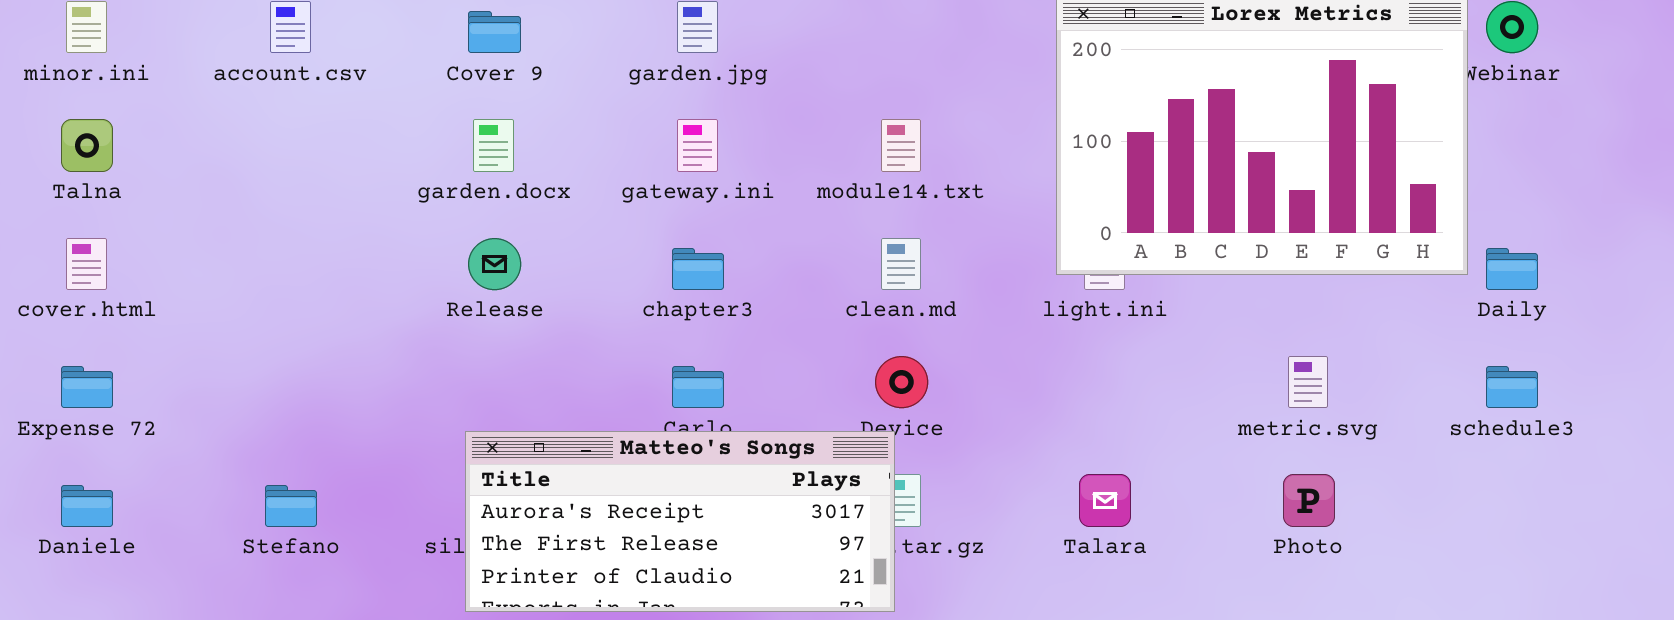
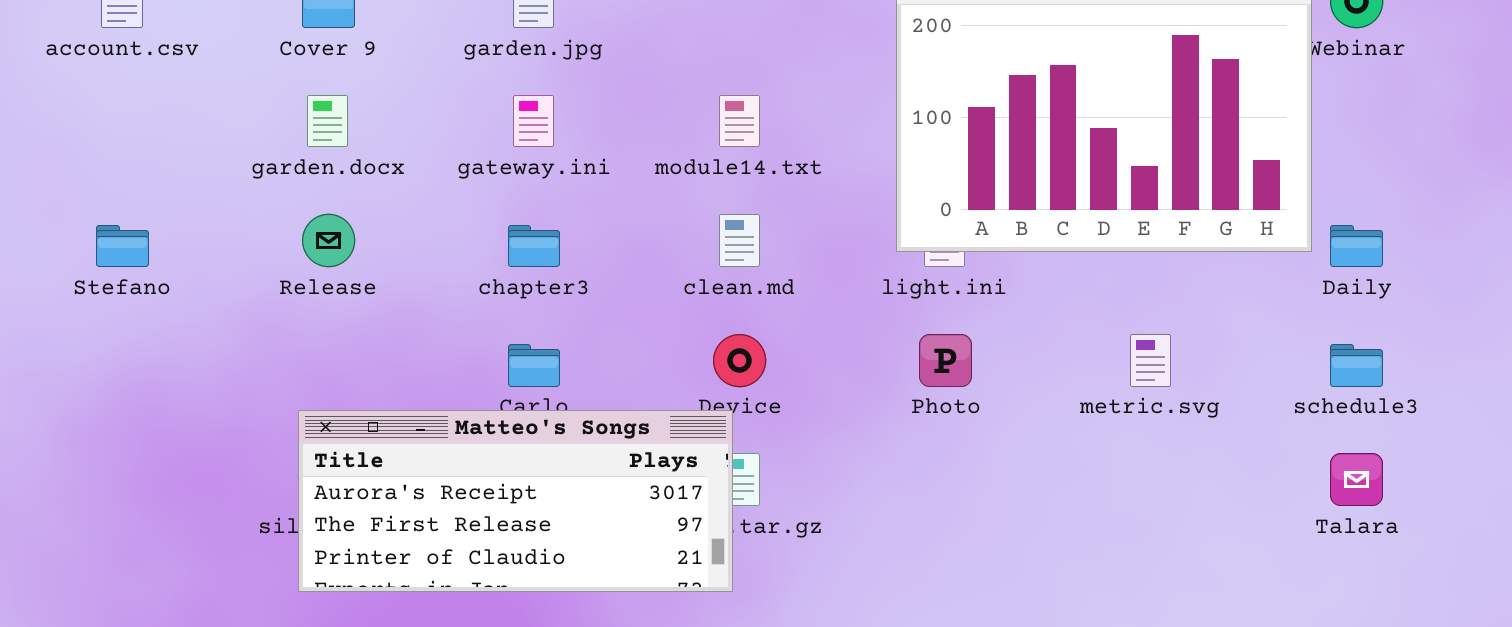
Talara: [1079,474,1131,527] -> [1330,453,1383,506], moved
Photo: [1283,474,1335,527] -> [919,334,972,387], moved
Stefano: [265,485,317,527] -> [96,225,149,267], moved

